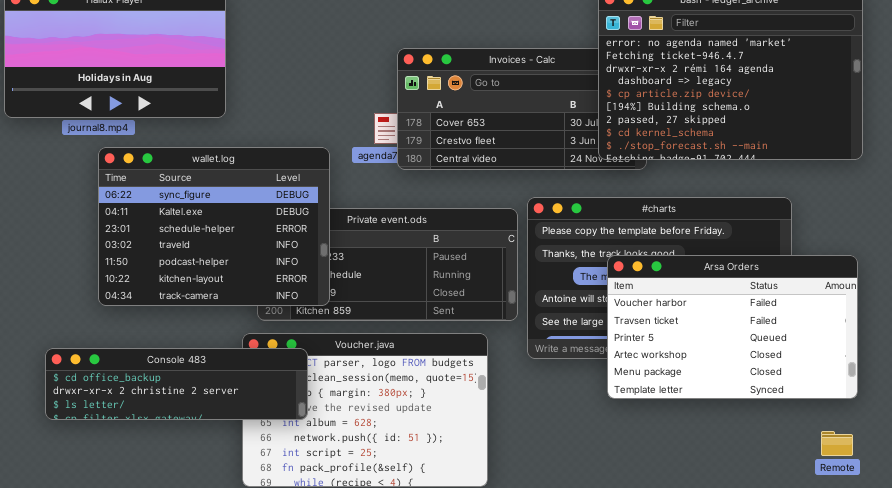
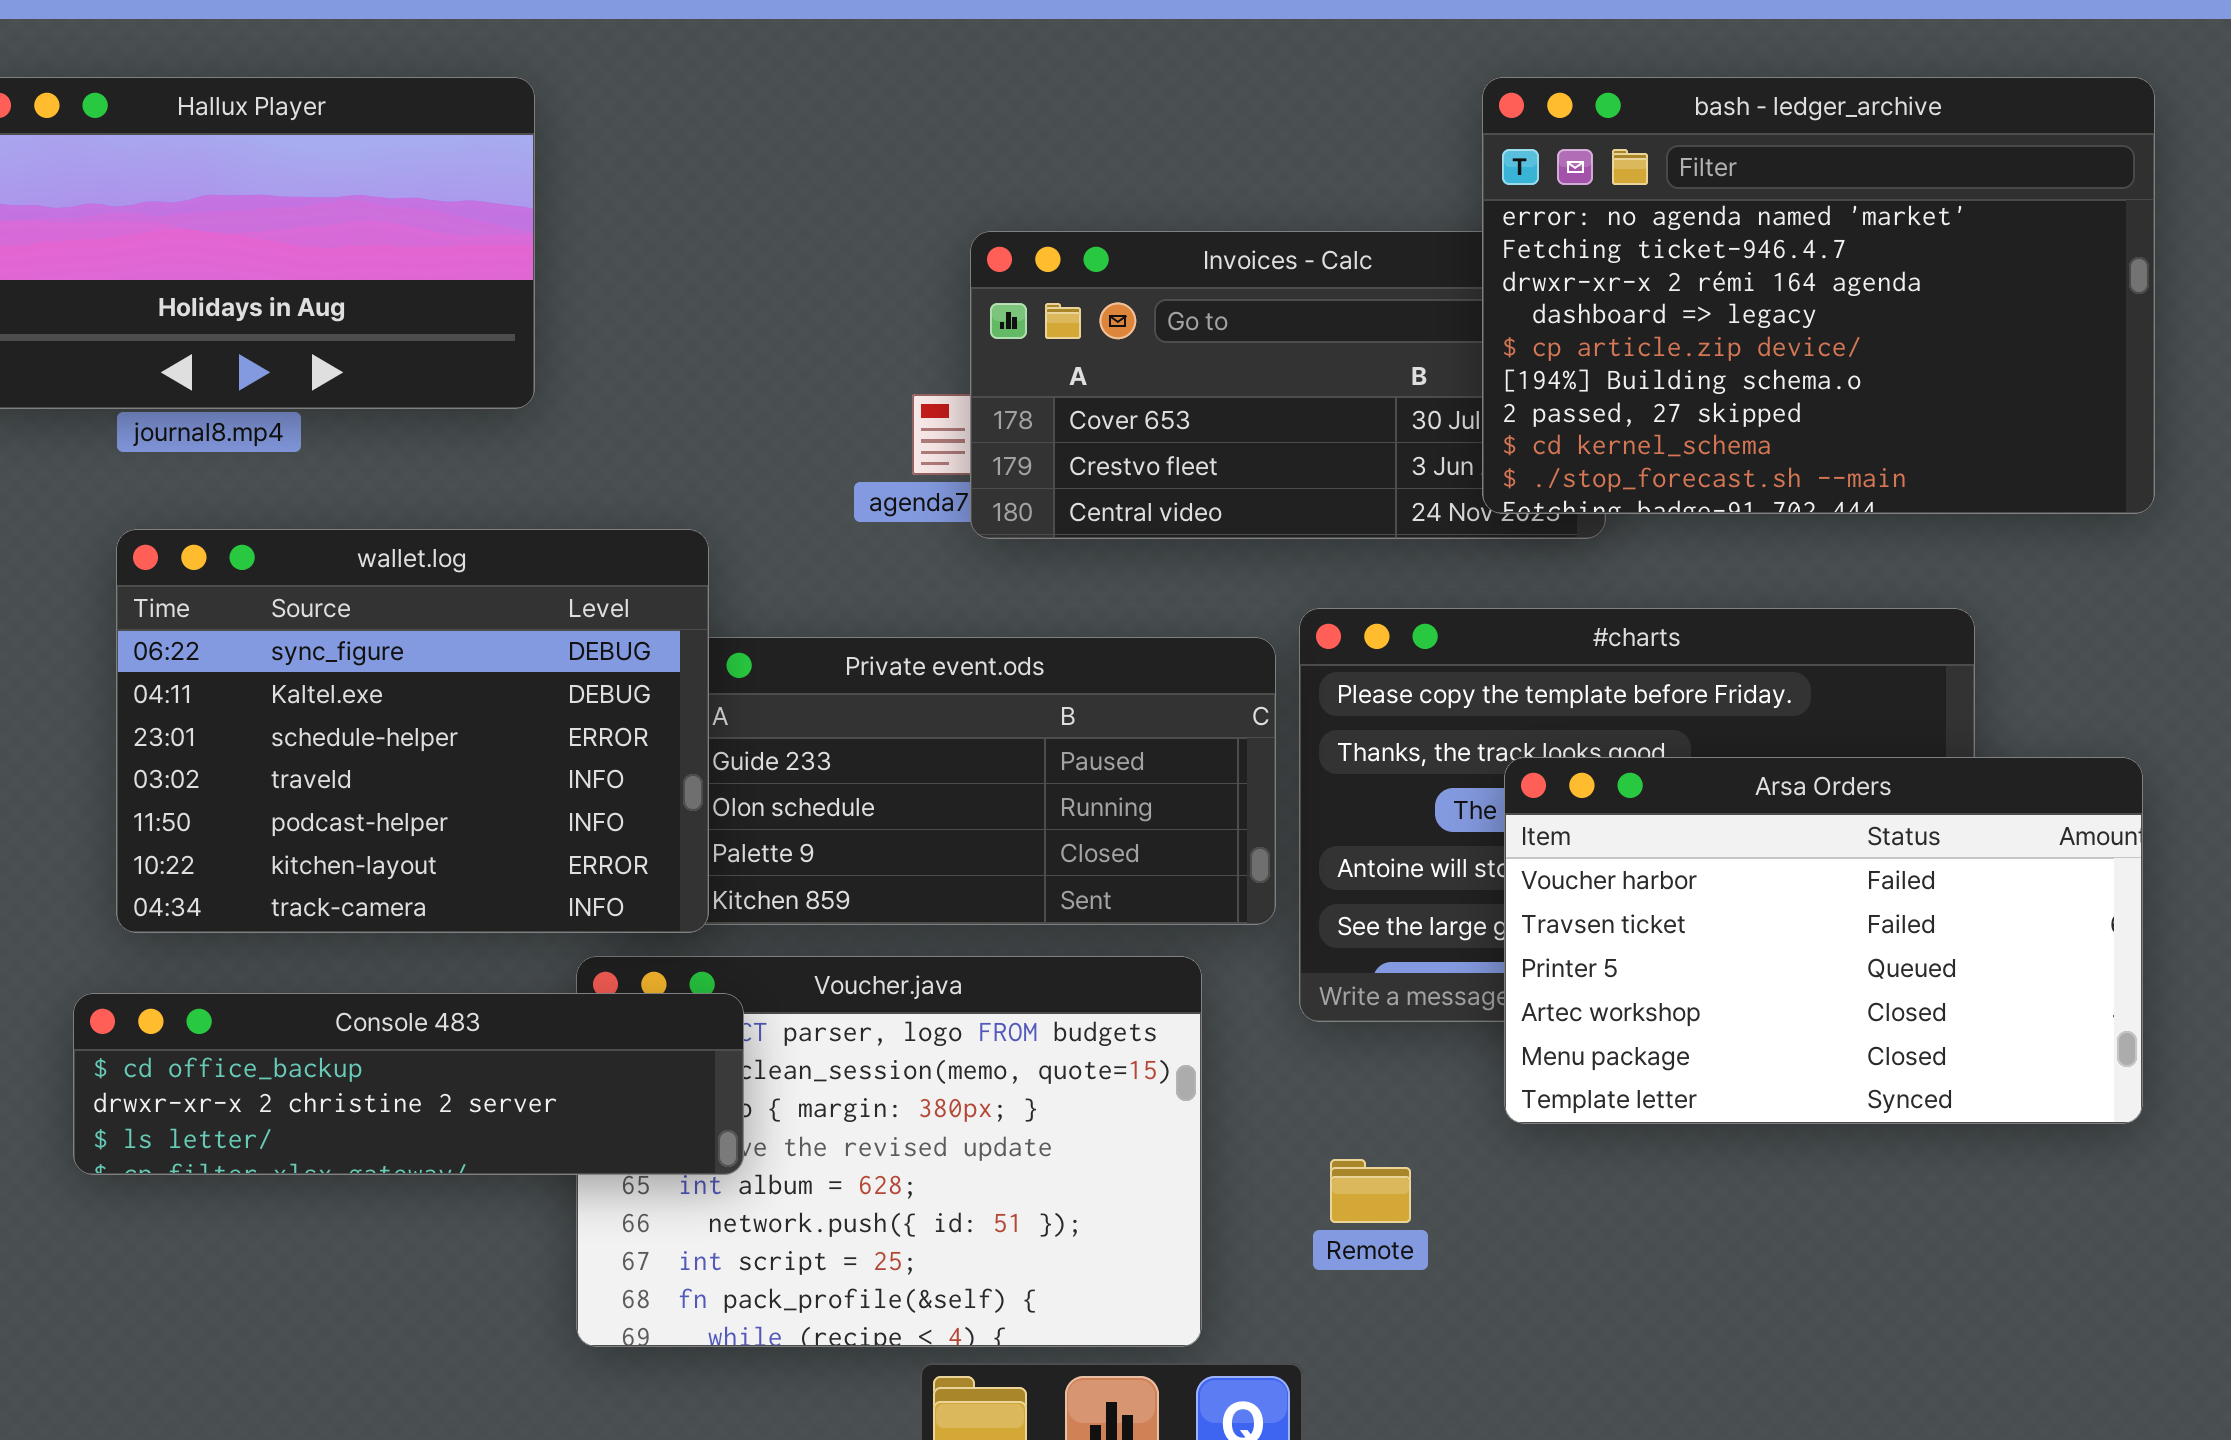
wallet.log: [98,147,330,306] -> [116,529,709,933], moved
Remote: [821,431,853,456] -> [1330,1159,1411,1223], moved

